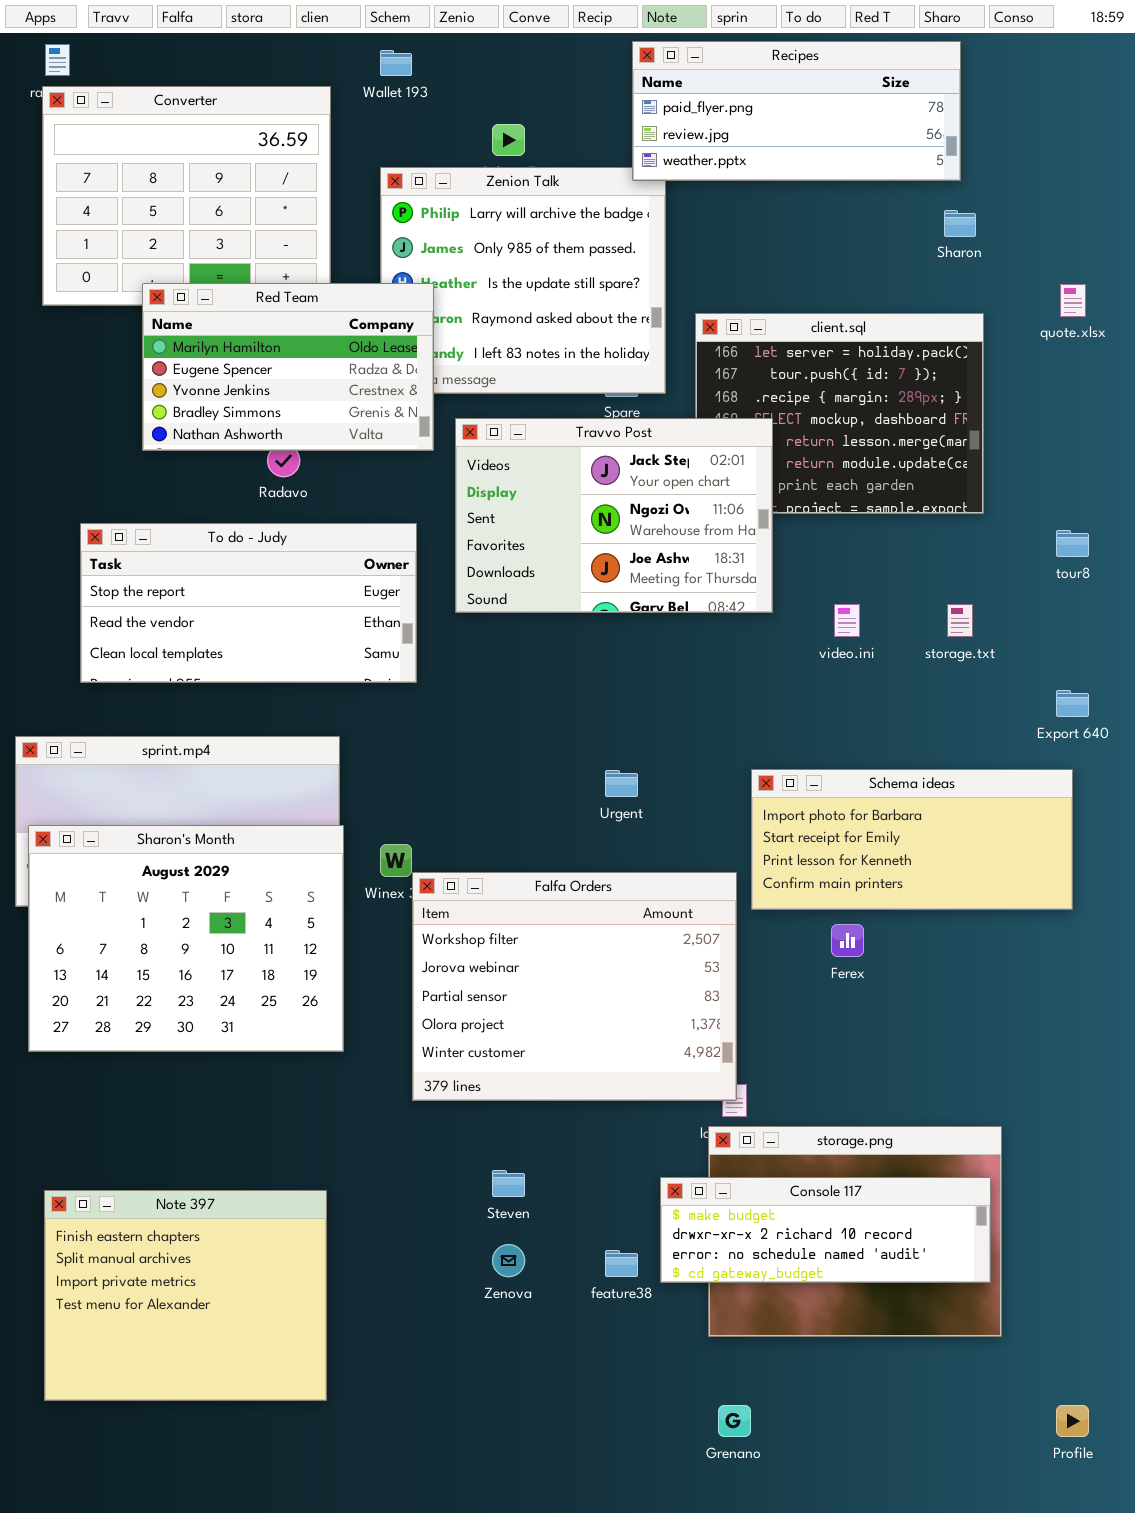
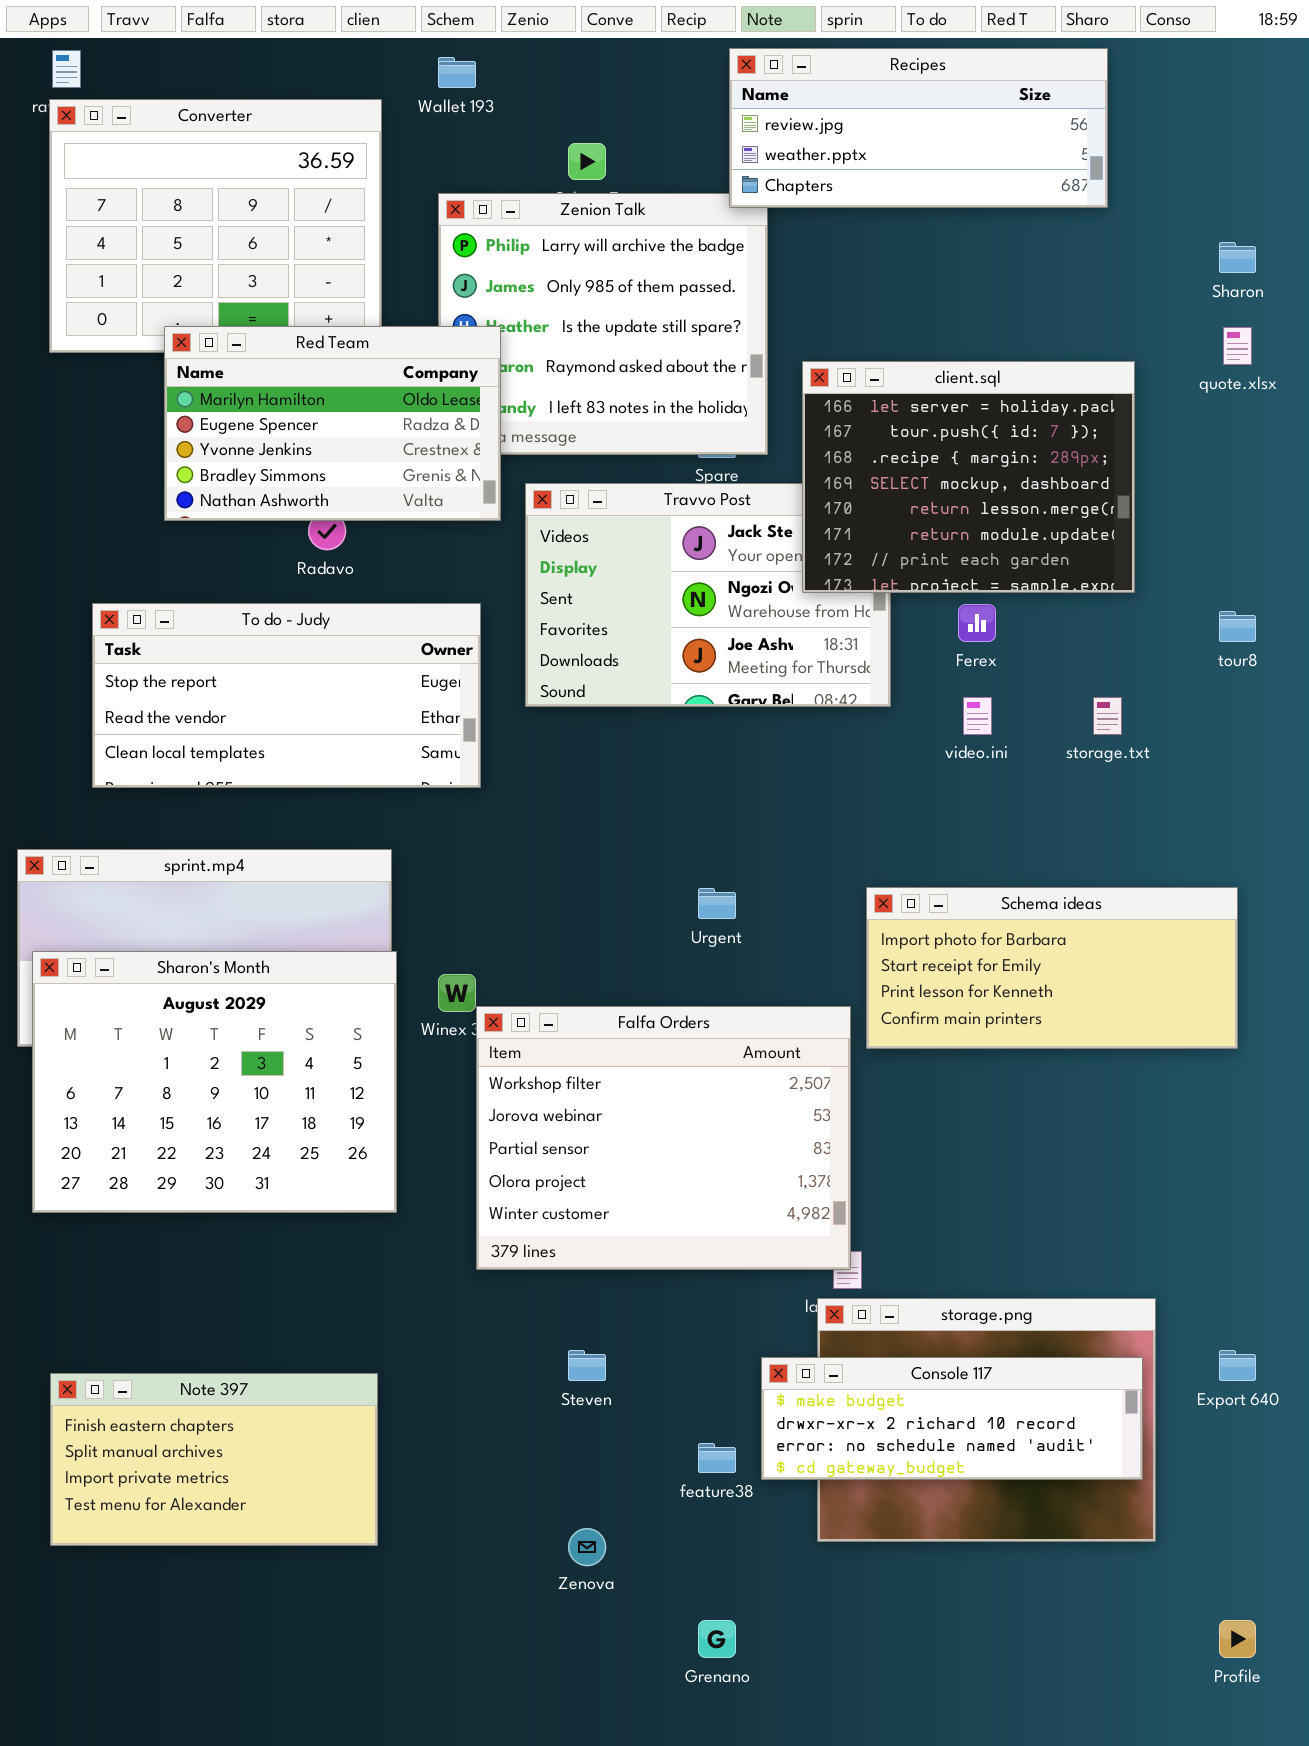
Recipes: [632,41,961,181] -> [729,48,1108,208], scrolled down 1 row
Sharon: [944,210,976,237] -> [1219,242,1256,273], moved
client.sql: [695,313,984,514] -> [802,361,1135,593], raised
Export 640: [1056,690,1089,717] -> [1219,1350,1256,1381], moved
Ferex: [831,924,864,957] -> [958,604,996,642], moved
Note 397: [44,1190,327,1401] -> [50,1373,378,1546], resized
Zenova: [492,1244,525,1277] -> [568,1528,606,1566], moved
Grenano: [718,1405,751,1437] -> [698,1620,736,1658], moved

